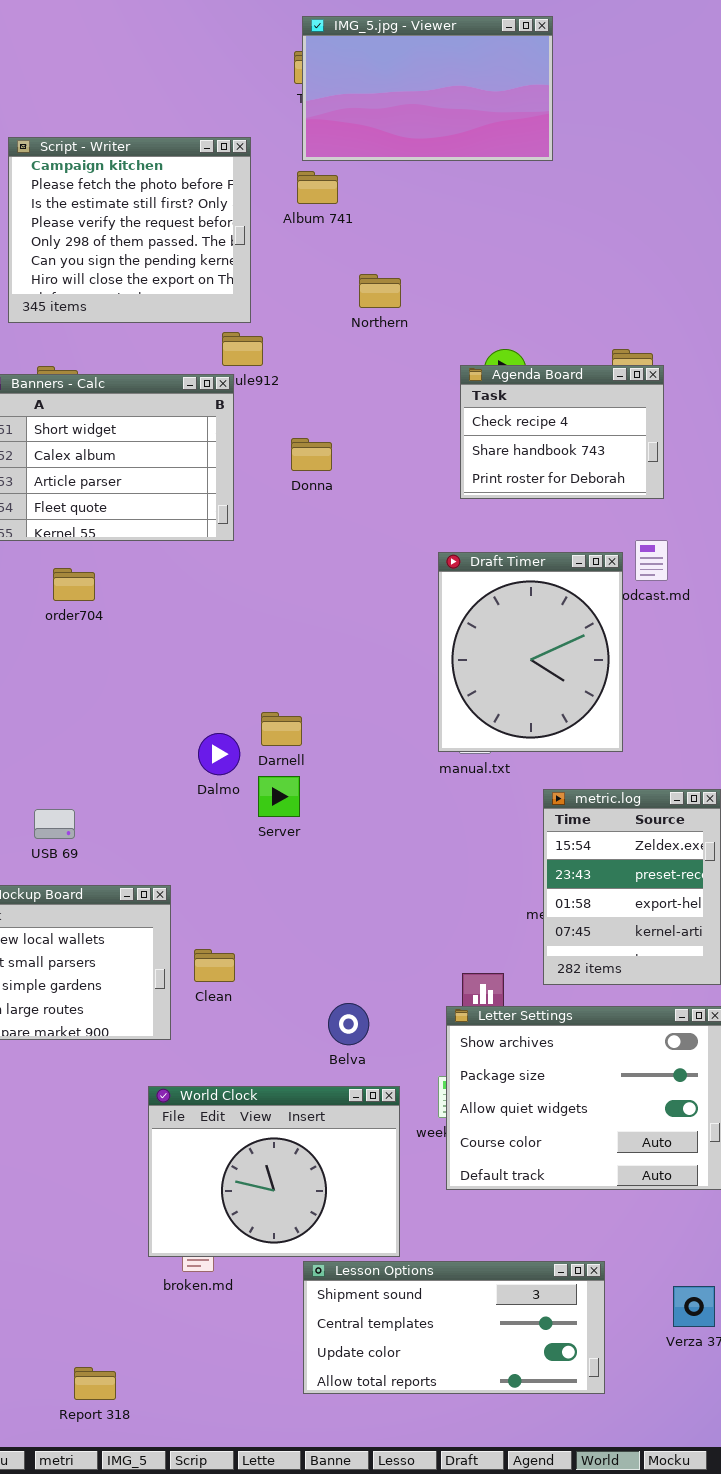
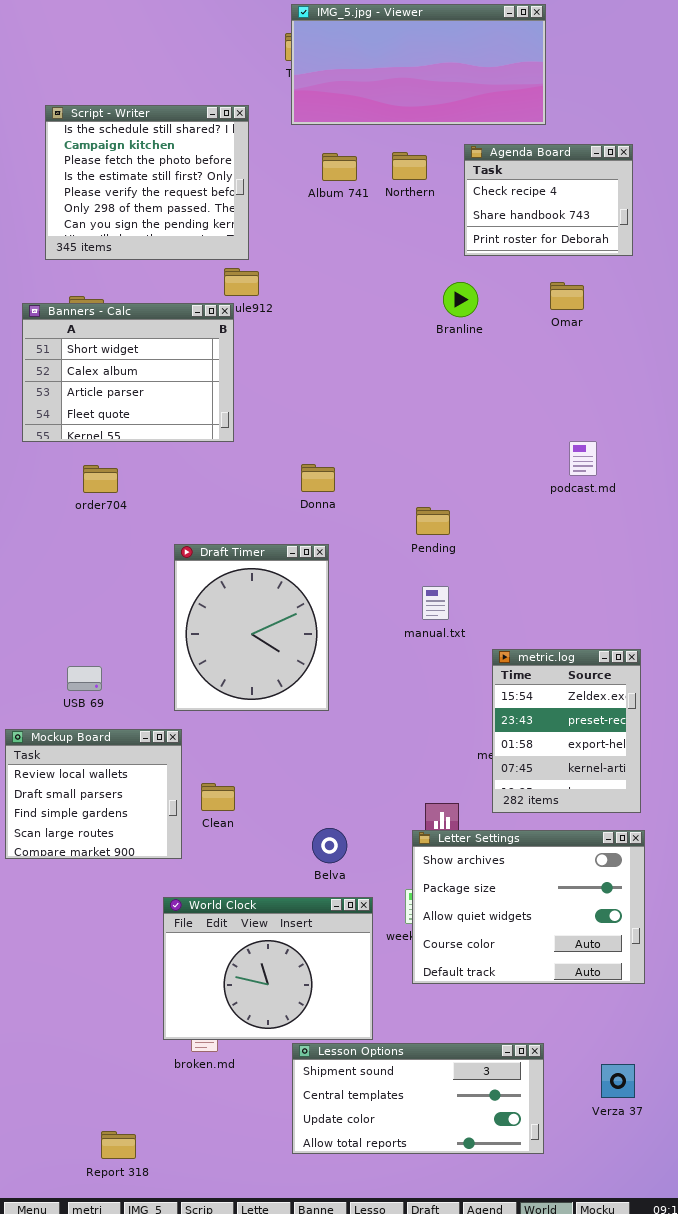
IMG_5.jpg - Viewer: [302,16,553,161] -> [291,4,546,125], resized
Script - Writer: [8,137,251,323] -> [45,105,249,260], scrolled up 1 row
Album 741: [297,171,338,204] -> [322,153,357,181], moved
Northern: [359,274,401,308] -> [392,152,427,180], moved
Agenda Board: [460,365,664,499] -> [464,144,633,256], moved
Donna: [291,438,332,471] -> [301,464,335,492], moved
Draft Timer: [438,552,623,752] -> [174,544,329,711], moved

